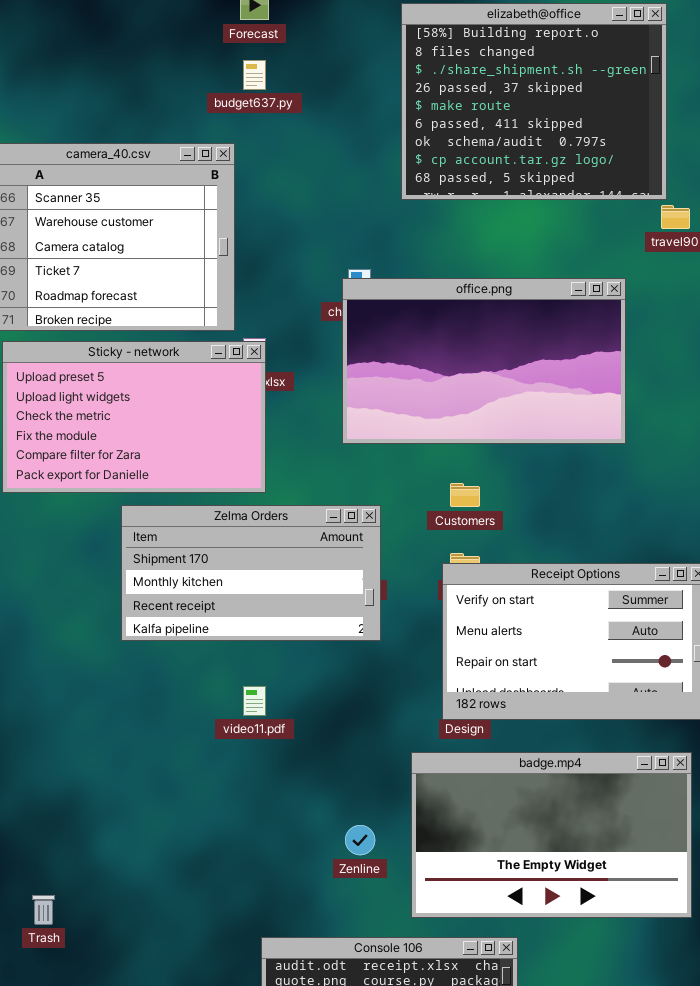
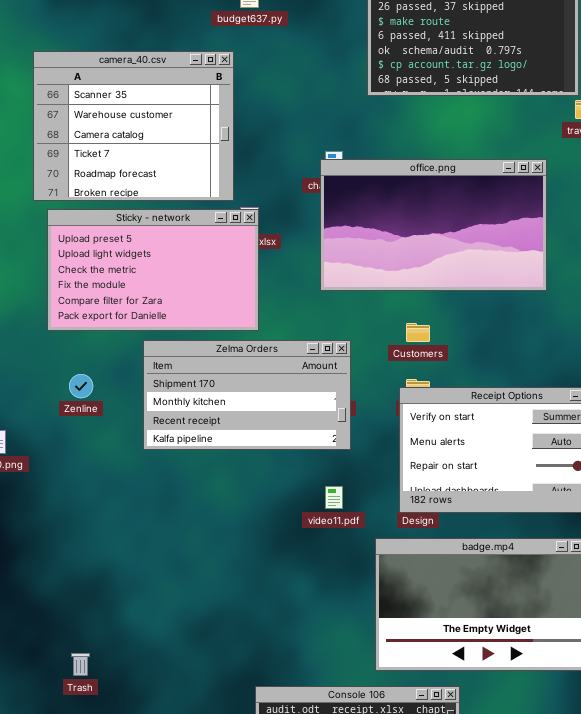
video11.pdf: [243,686,266,716] -> [325,486,343,509], moved
Zenline: [345,825,375,855] -> [69,374,93,398], moved

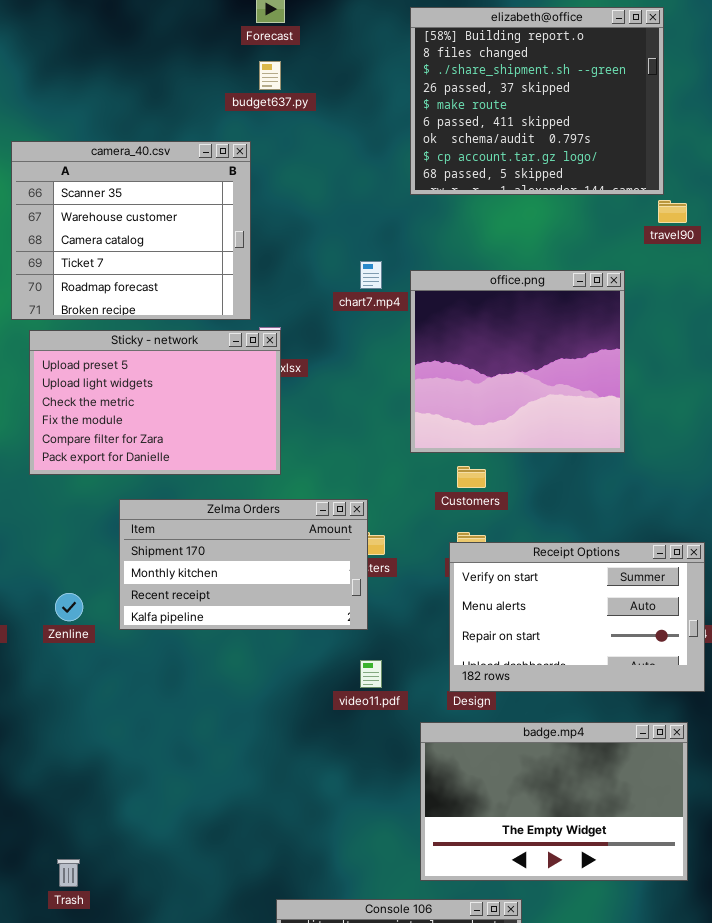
office.png: [320,159,547,291] -> [410,270,625,453], resized
Zelma Orders: [143,340,351,450] -> [119,499,368,630], moved
Zenline: [69,374,93,398] -> [55,593,83,621], moved

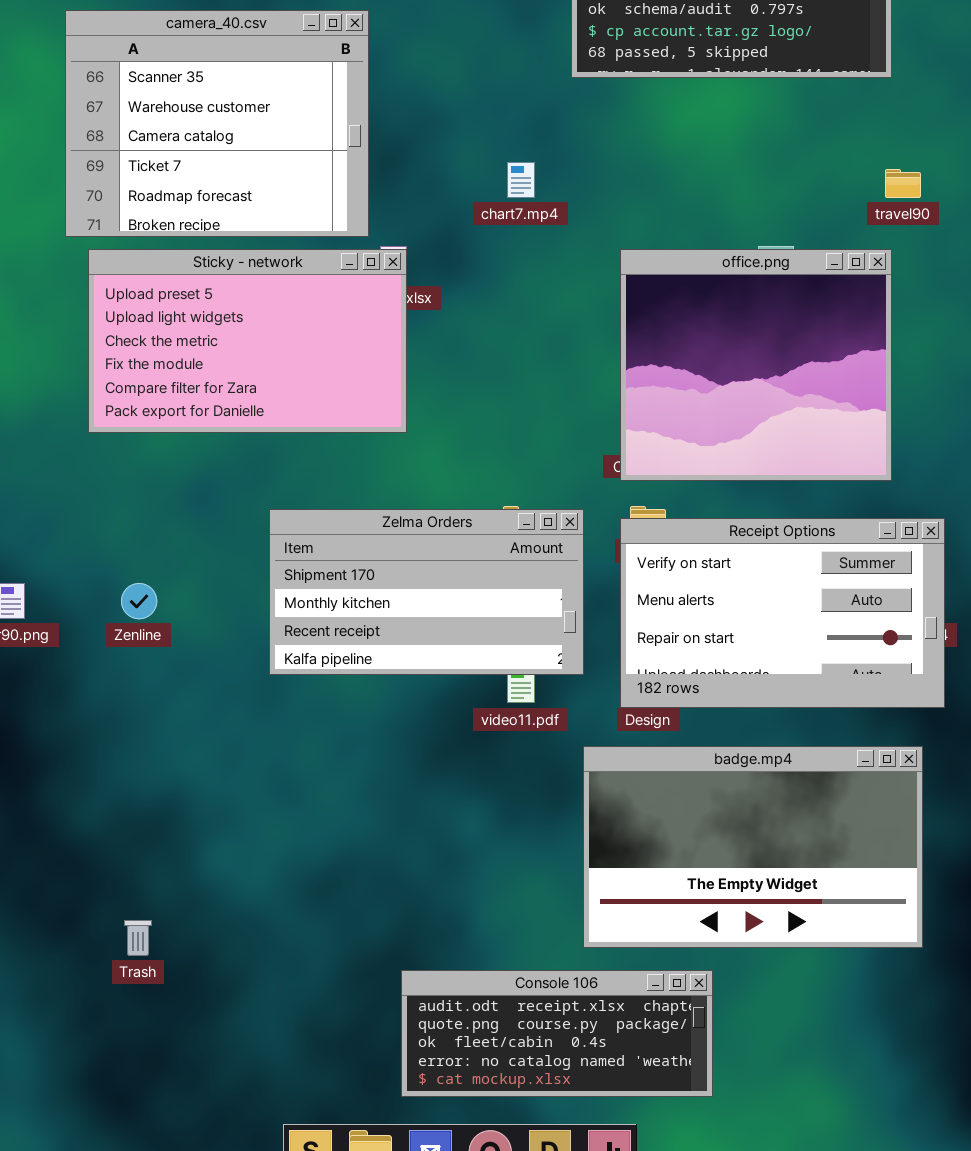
travel90: [658,200,687,223] -> [885,169,921,198], moved
office.png: [410,270,625,453] -> [620,249,892,481], moved
Zelma Orders: [119,499,368,630] -> [269,509,584,675], moved

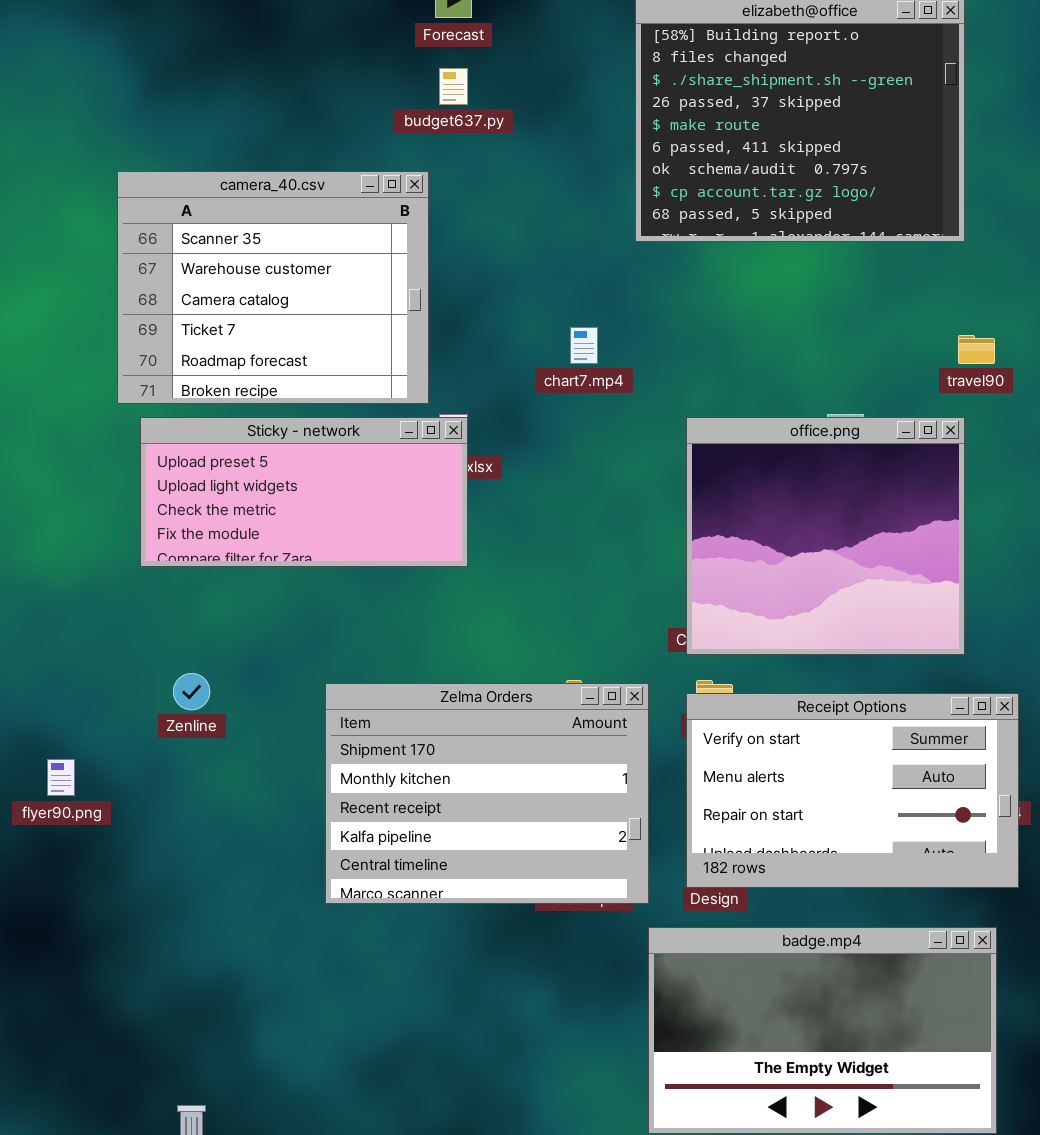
Sticky - network: [88,249,407,433] -> [140,417,468,567], resized
Zelma Orders: [269,509,584,675] -> [325,683,649,904], resized
Zenline: [121,583,157,619] -> [173,673,210,710], moved

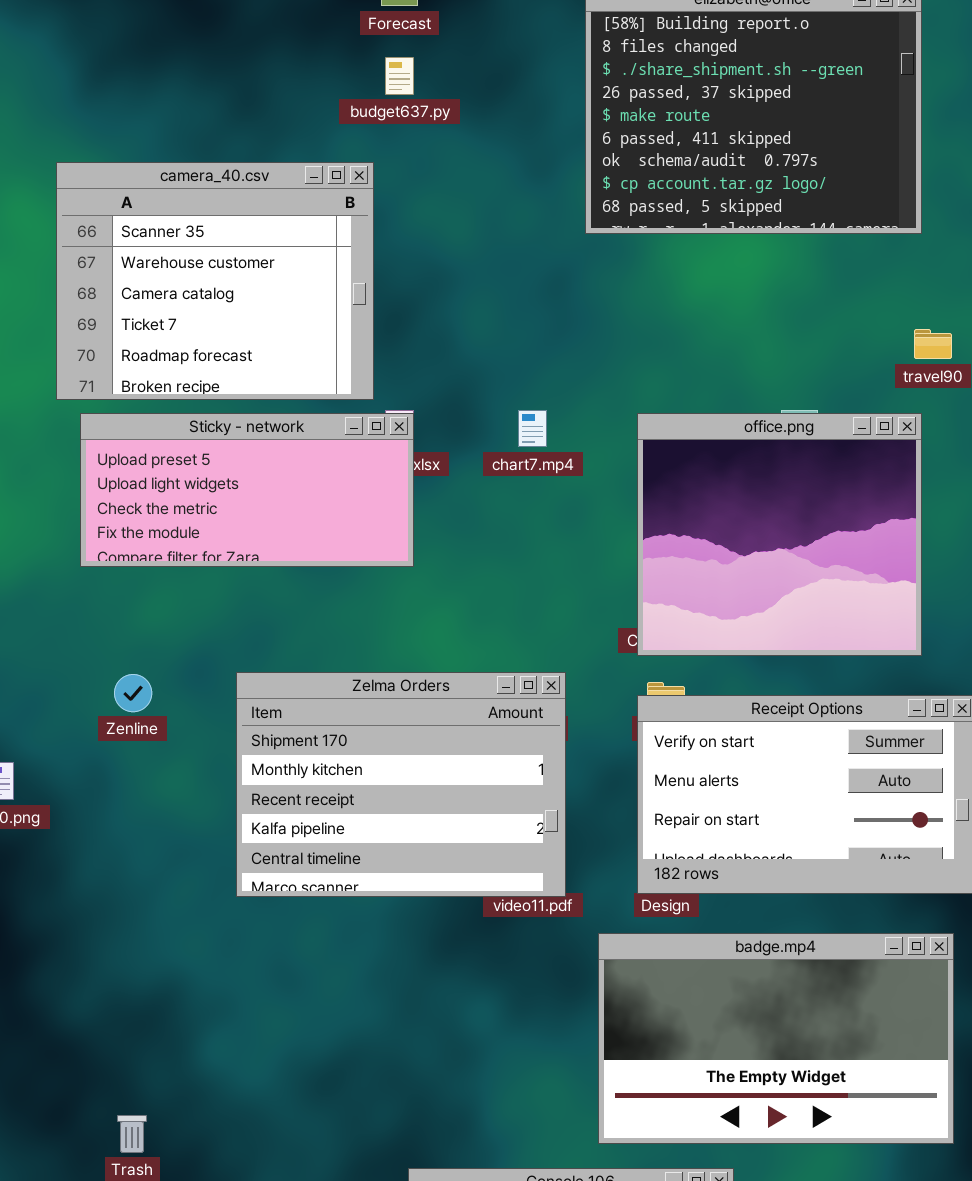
chart7.mp4: [570,327,598,364] -> [518,410,547,447], moved
Zelma Orders: [325,683,649,904] -> [236,672,566,897], moved

